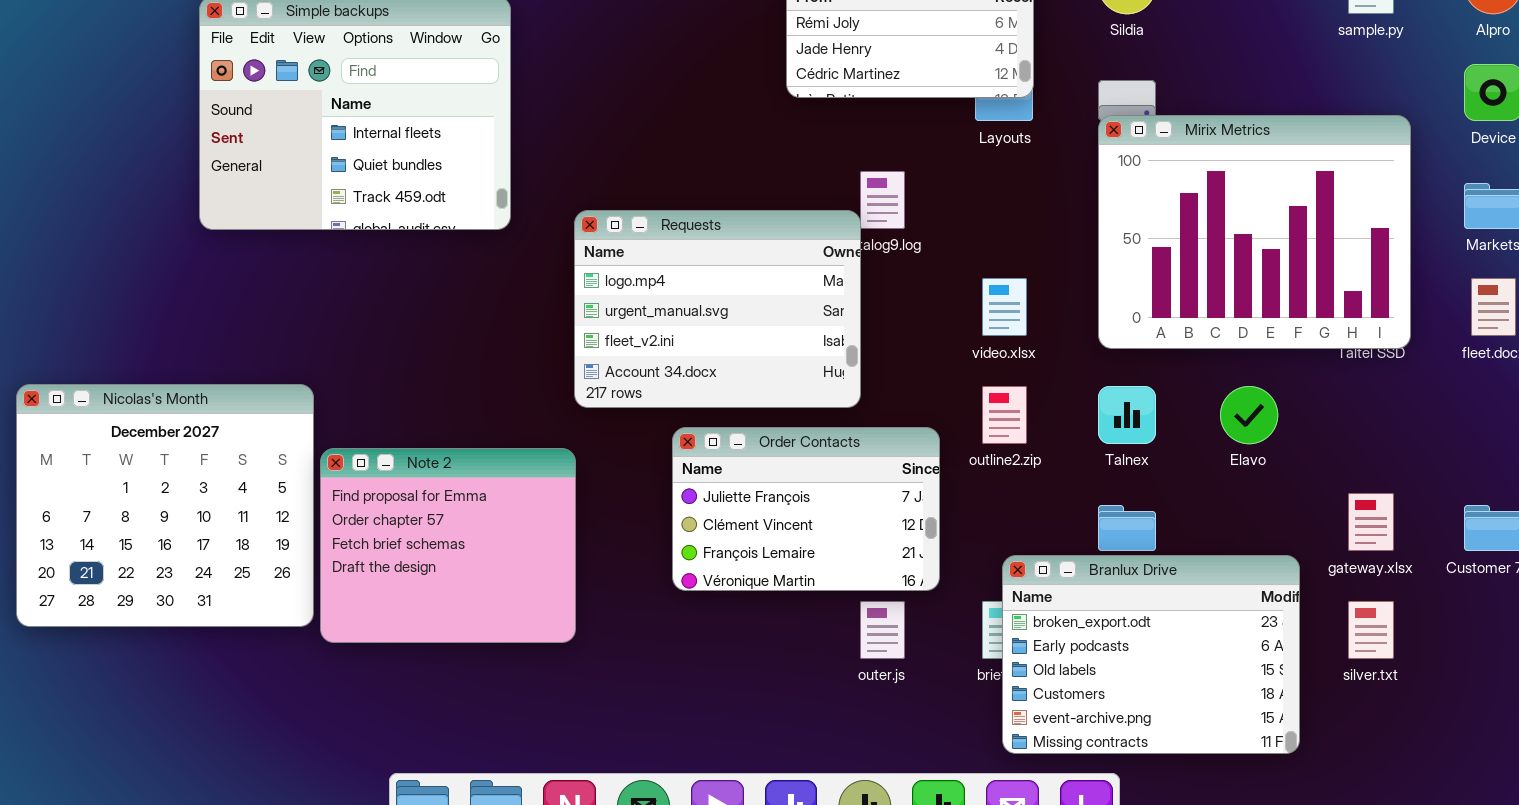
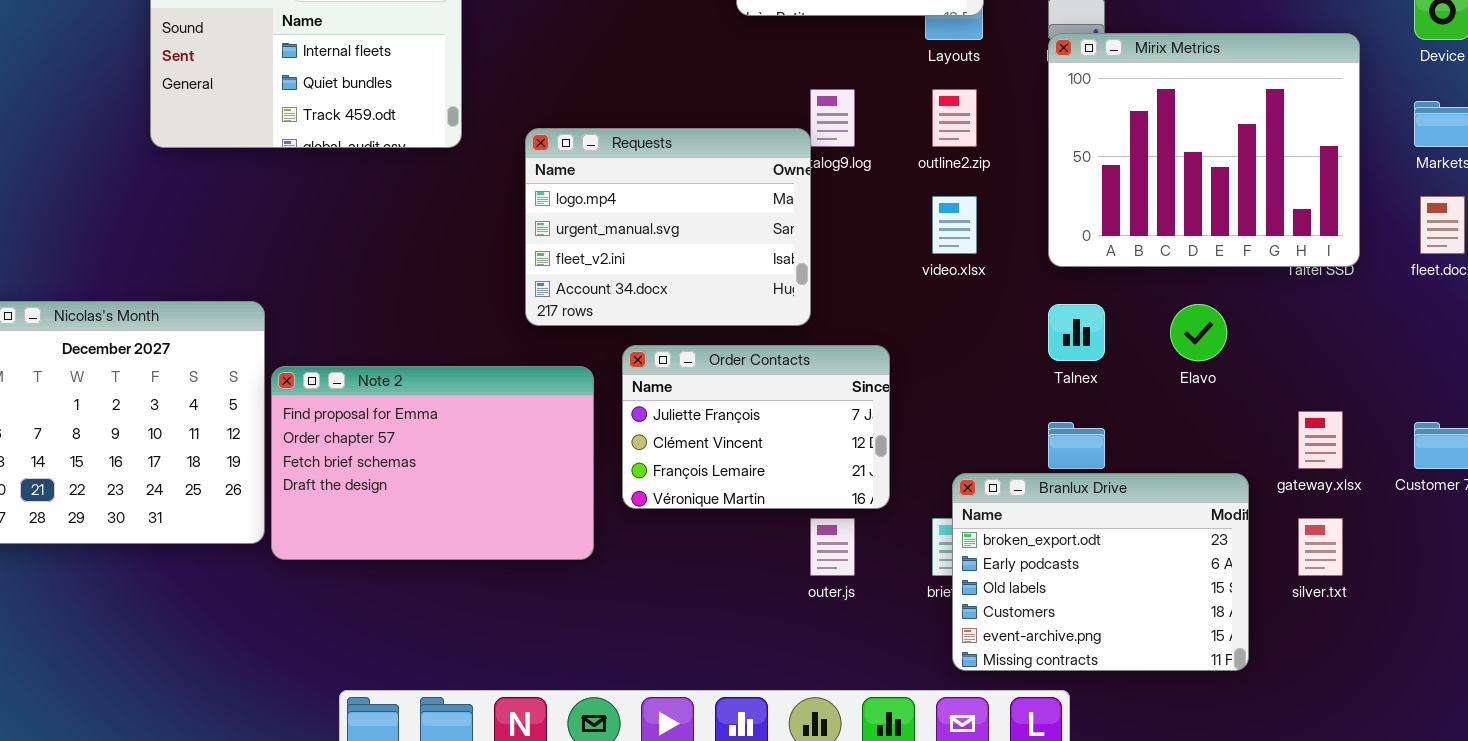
outline2.zip: [982,386,1027,444] -> [932,89,977,147], moved
Note 2: [320,448,576,643] -> [271,366,594,560], resized

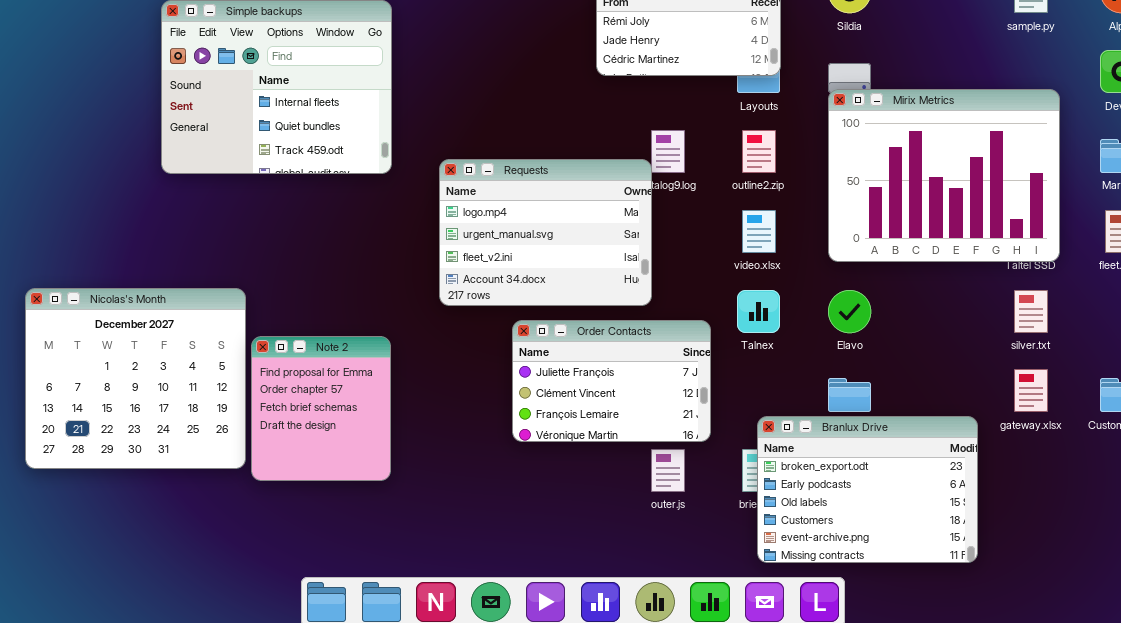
Talnex: [1048,304,1105,361] -> [737,290,780,333], moved
Elavo: [1170,304,1227,361] -> [828,290,871,333], moved
Note 2: [271,366,594,560] -> [251,336,391,481], resized
silver.txt: [1298,518,1343,576] -> [1014,290,1048,333], moved

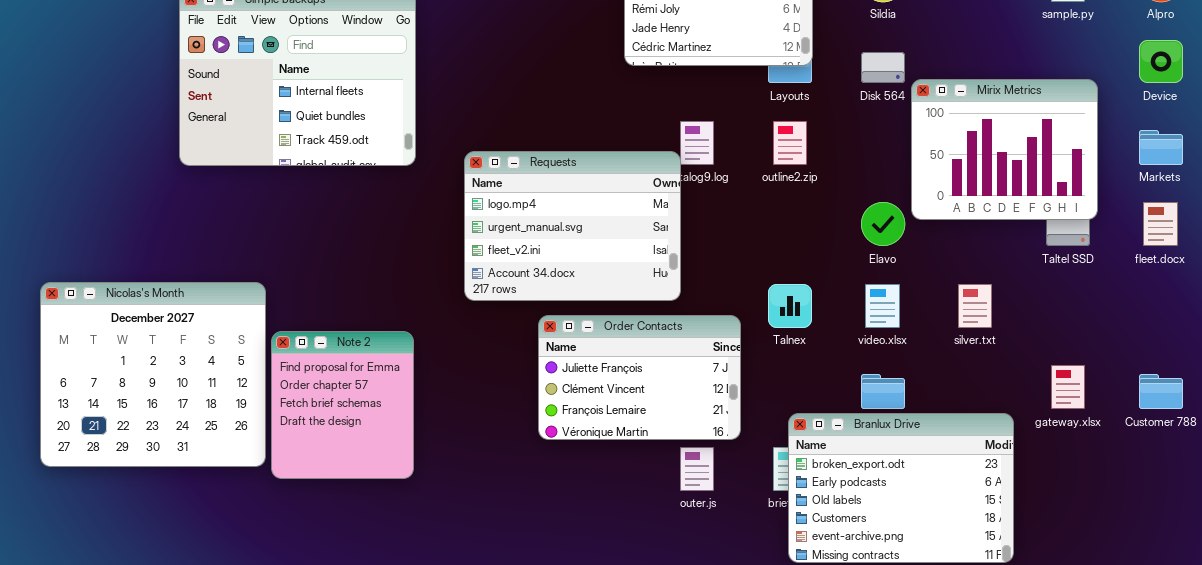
Mirix Metrics: [828,89,1060,262] -> [911,79,1098,220], resized
video.xlsx: [742,210,776,253] -> [865,284,900,328], moved
Elavo: [828,290,871,333] -> [861,202,905,246], moved
silver.txt: [1014,290,1048,333] -> [958,284,992,328], moved

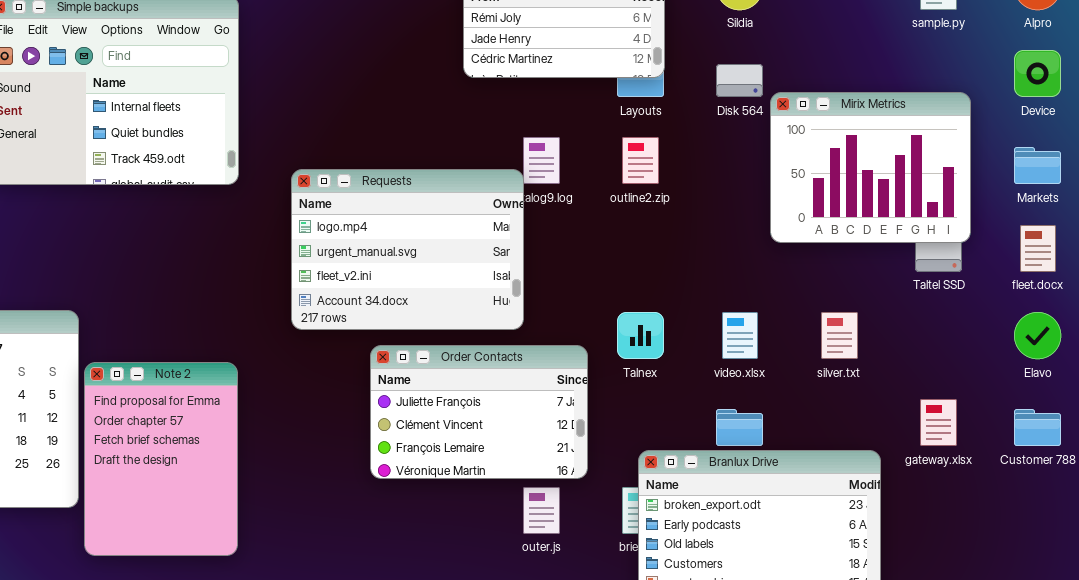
Elavo: [861,202,905,246] -> [1014,312,1061,359], moved
Note 2: [271,331,414,479] -> [84,362,238,556], resized

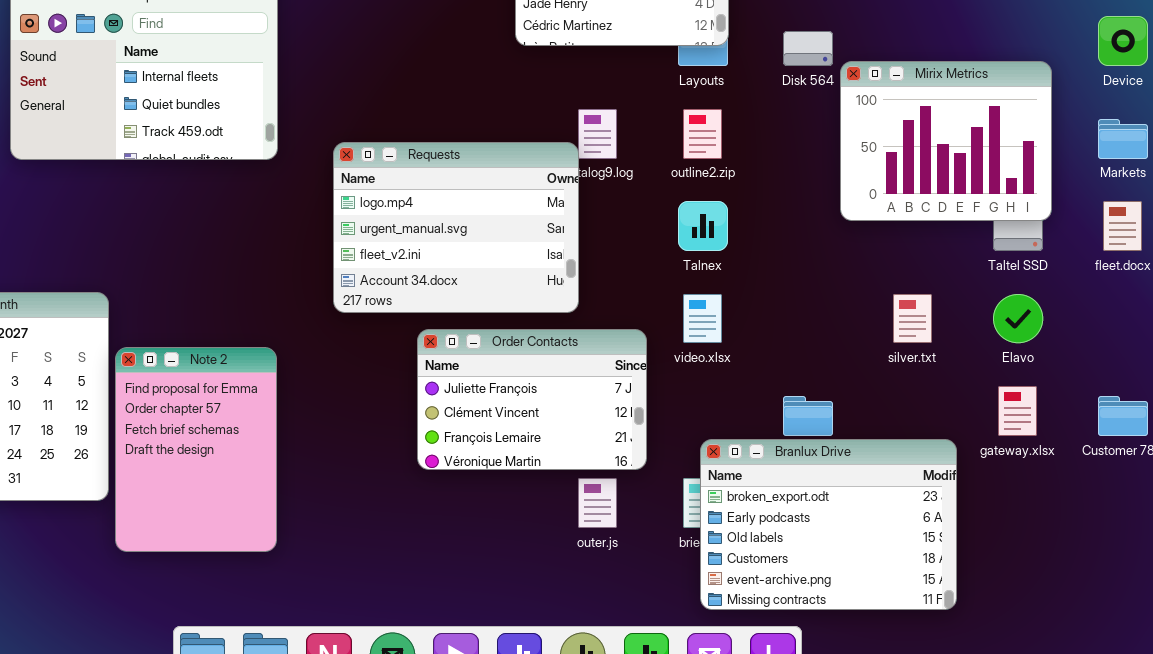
Talnex: [617,312,664,359] -> [678,201,728,251], moved
video.xlsx: [722,312,758,359] -> [683,294,722,343], moved
Elavo: [1014,312,1061,359] -> [993,294,1043,343], moved

